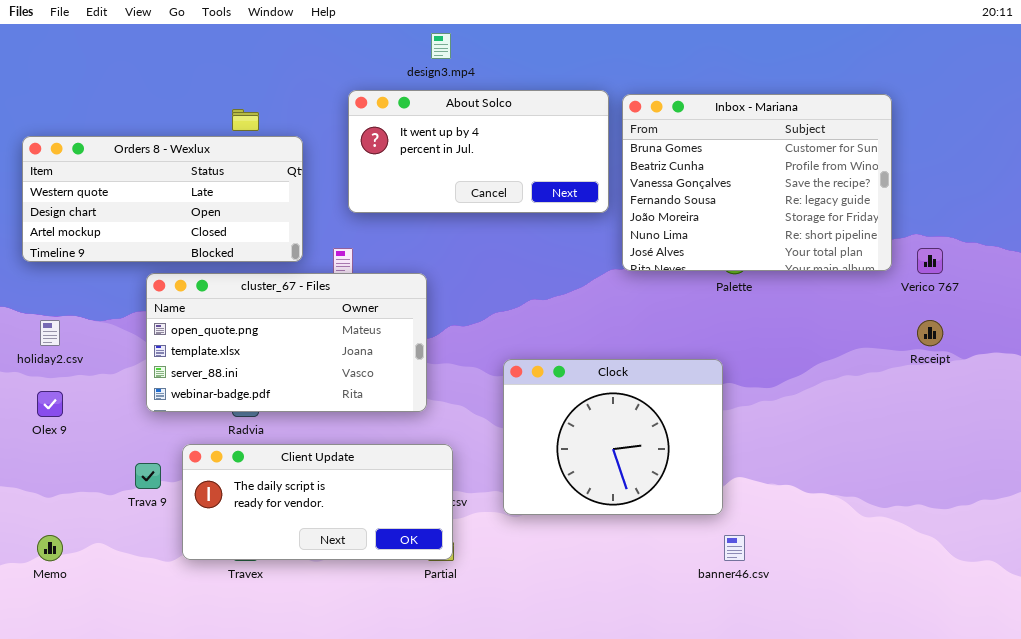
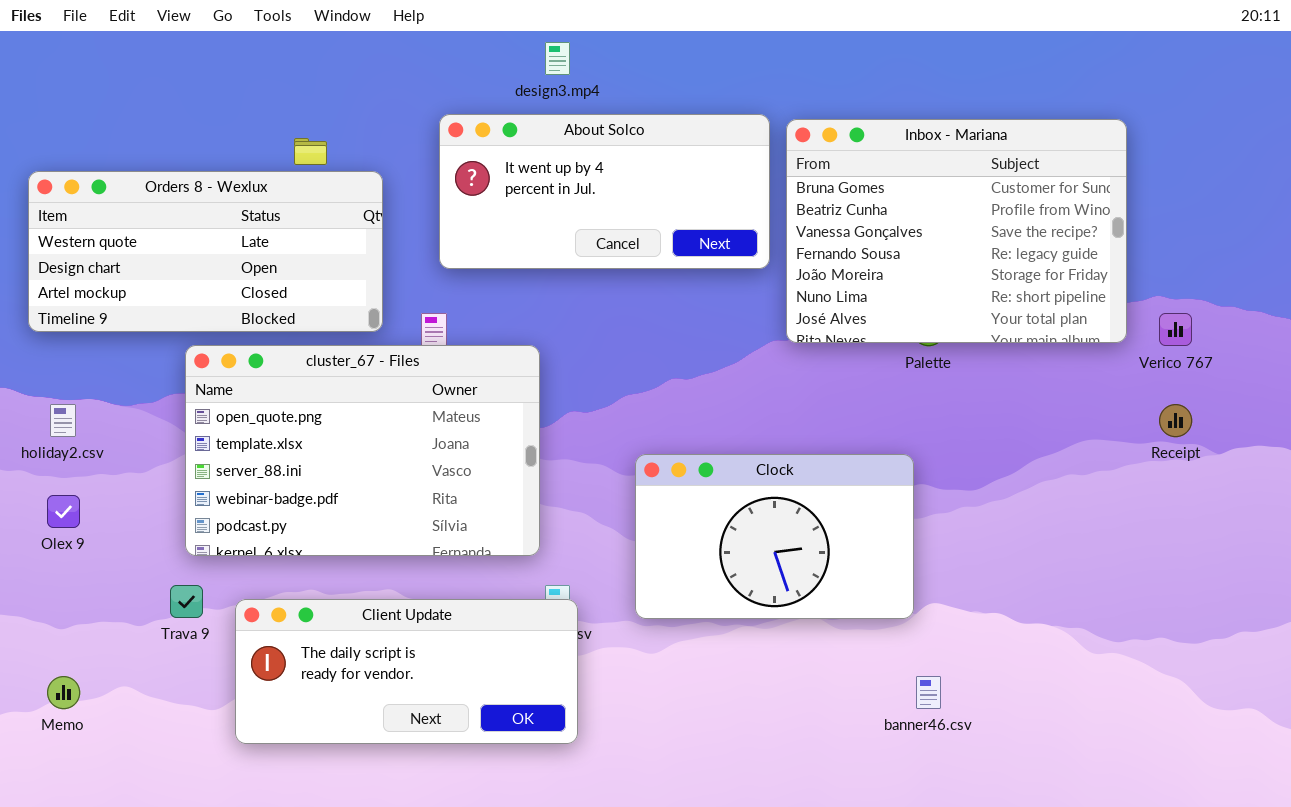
cluster_67 - Files: [146,273,427,412] -> [185,345,540,556], resized
Clock: [503,359,723,515] -> [635,454,914,619], resized
Client Update: [182,444,453,560] -> [235,599,578,744], moved

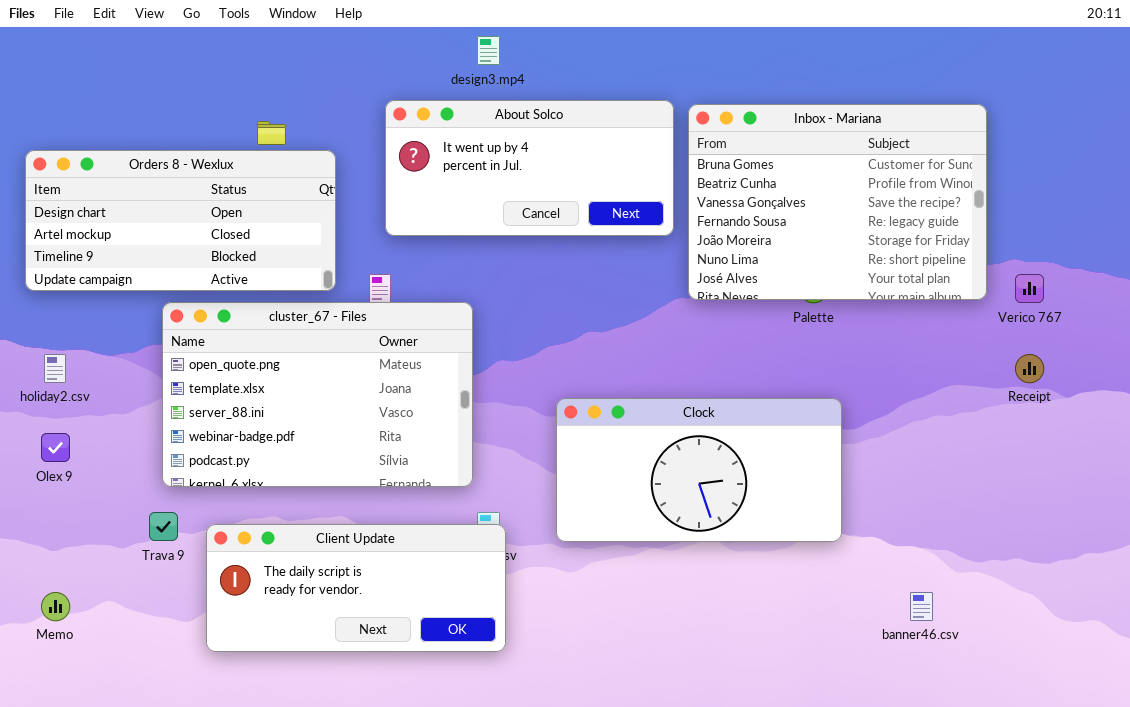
Orders 8 - Wexlux: [28,171,383,332] -> [25,150,336,291], scrolled down 1 row
Clock: [635,454,914,619] -> [556,398,842,542], resized
banner46.csv: [916,676,941,709] -> [910,592,933,621], moved

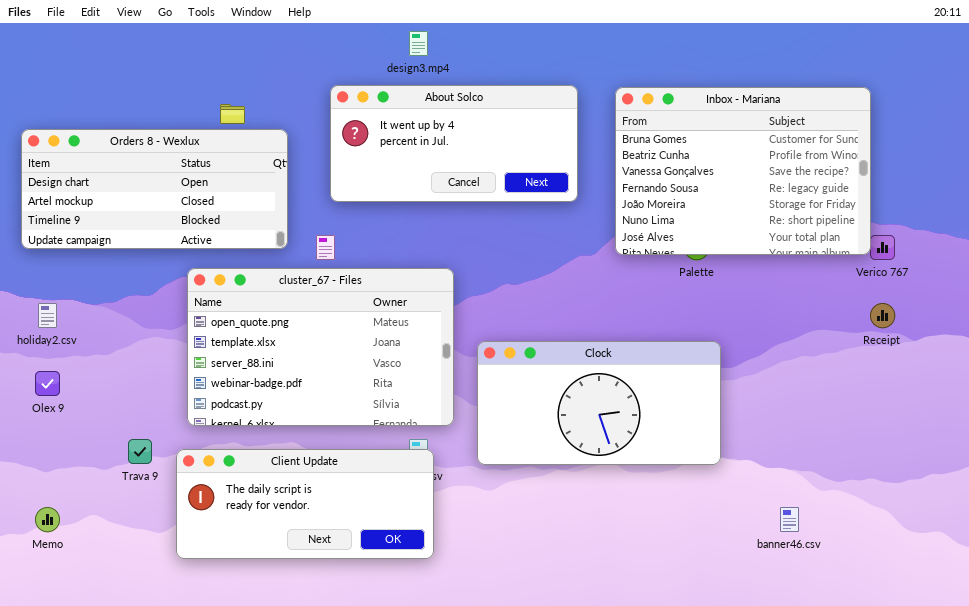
Inbox - Mariana: [688,104,987,300] -> [615,87,871,255], moved
cluster_67 - Files: [162,302,473,487] -> [187,268,454,426], moved

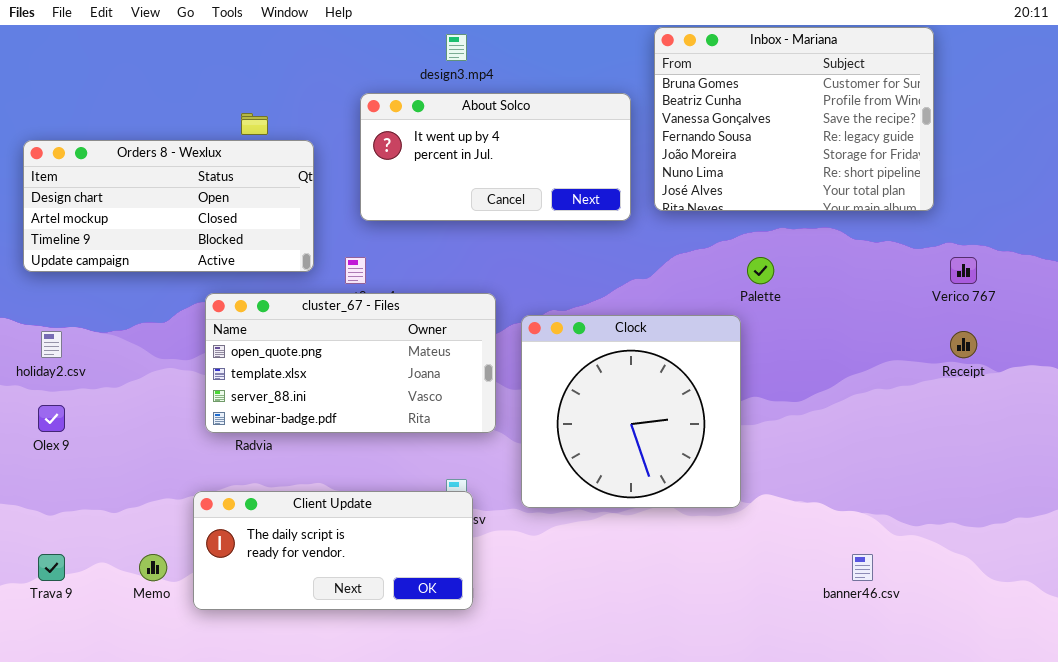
Inbox - Mariana: [615,87,871,255] -> [654,27,934,211], moved
cluster_67 - Files: [187,268,454,426] -> [205,293,496,433], resized
Clock: [477,341,721,465] -> [521,315,741,508], resized
Trava 9: [128,439,152,464] -> [38,554,65,581], moved
Memo: [35,507,60,532] -> [139,554,167,581], moved

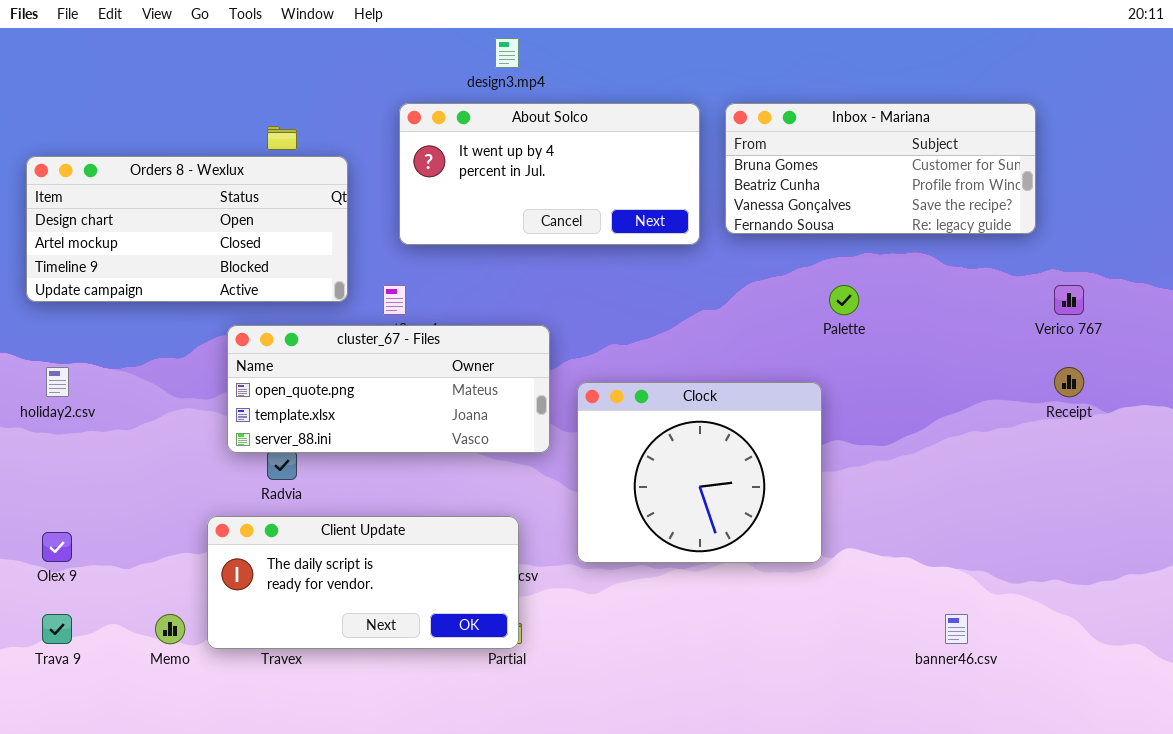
Inbox - Mariana: [654,27,934,211] -> [725,103,1036,234], resized
cluster_67 - Files: [205,293,496,433] -> [227,325,550,453], resized
Clock: [521,315,741,508] -> [577,382,822,563], resized
Olex 9: [38,405,65,432] -> [42,532,72,562], moved
Client Update: [193,491,473,610] -> [207,516,519,649], moved

